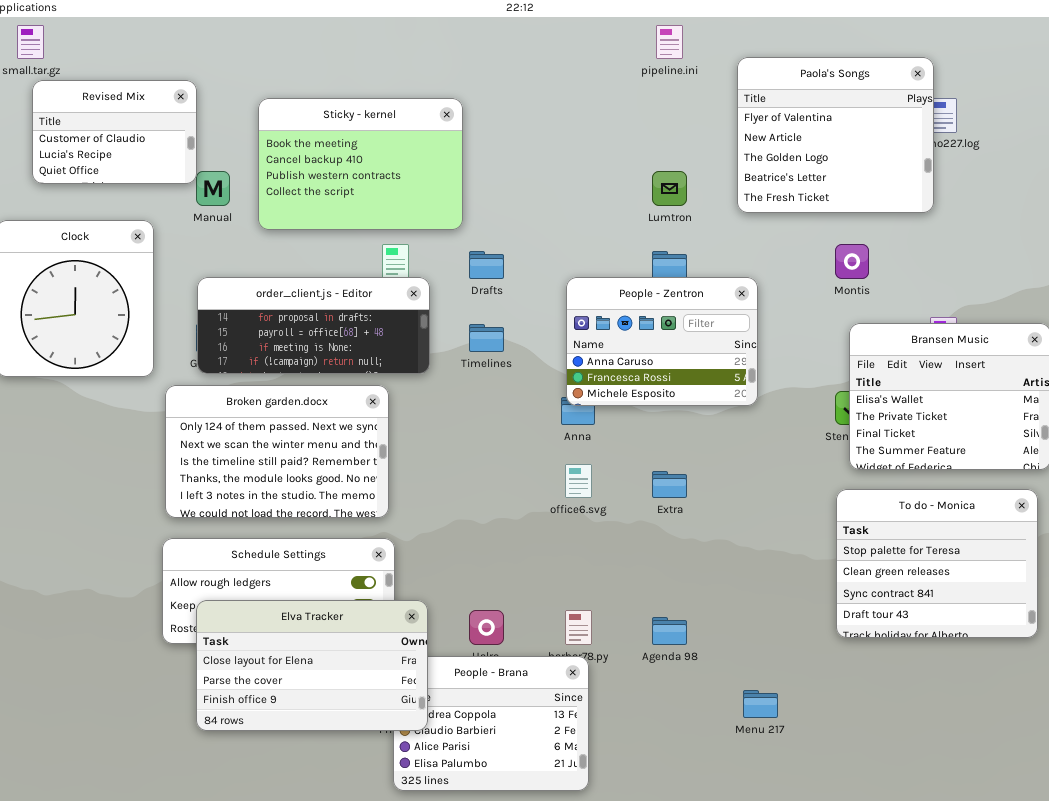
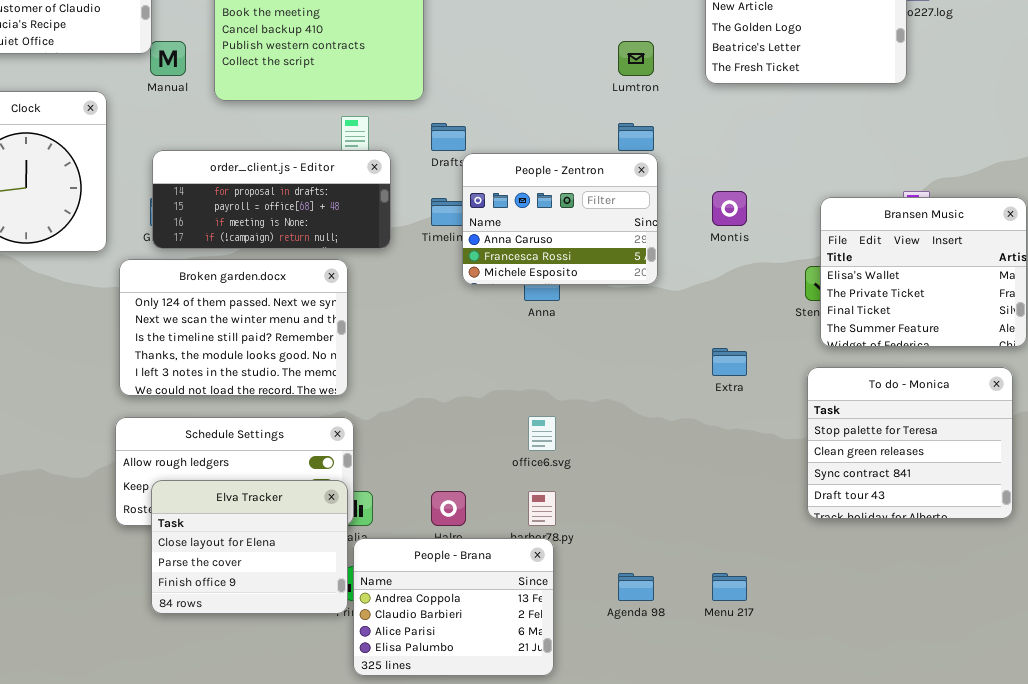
Montis: [835,244,869,279] -> [712,191,747,226], moved
People - Zentron: [566,277,758,406] -> [462,153,658,285], moved
office6.svg: [565,464,592,498] -> [528,416,556,451], moved
Extra: [652,471,687,498] -> [712,348,747,376], moved
Elva Tracker: [196,600,428,731] -> [151,480,348,614], resized
Agenda 98: [652,617,687,645] -> [618,573,654,601], moved

